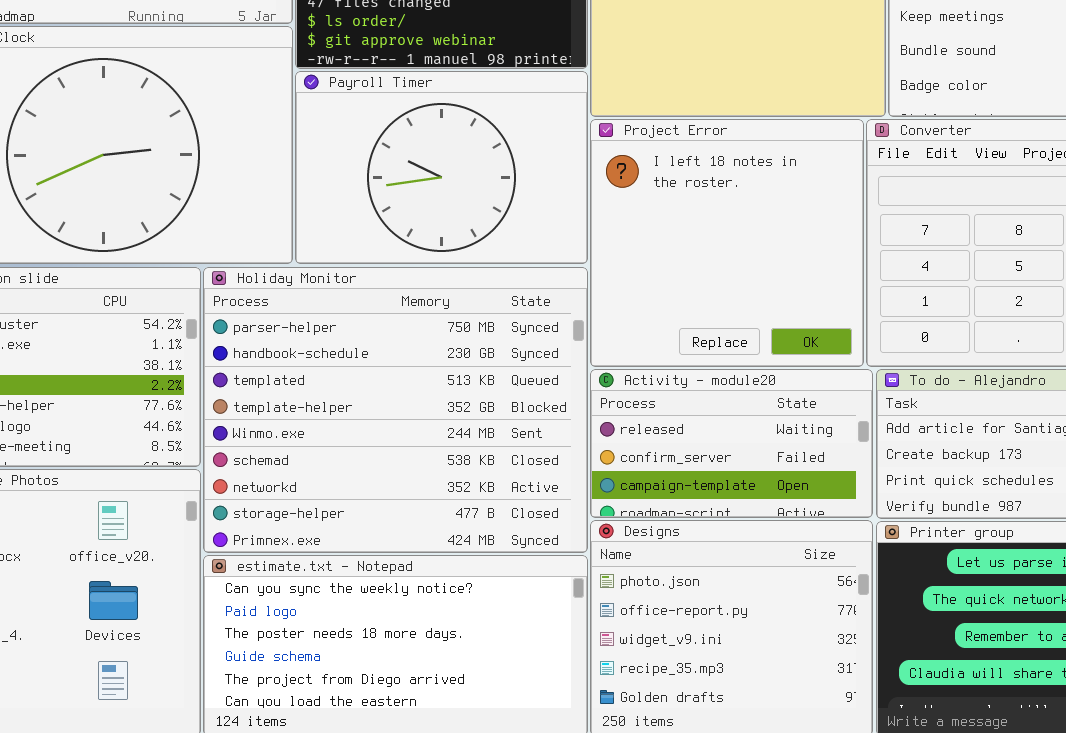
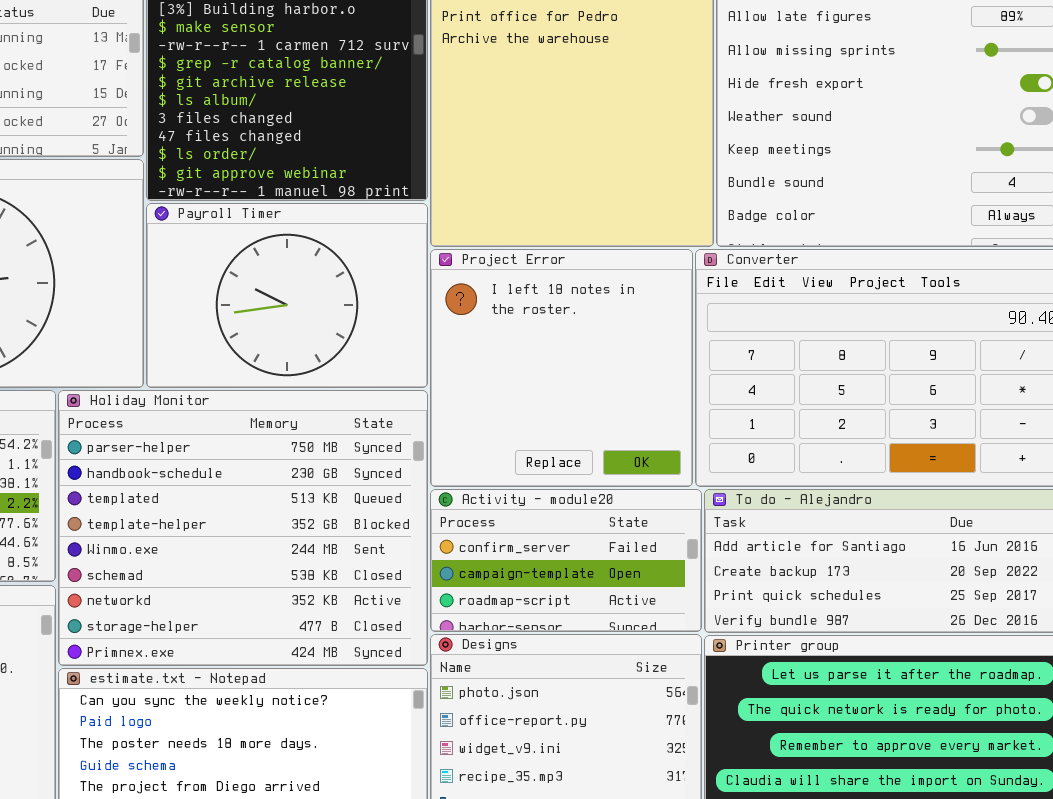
Activity - module20: [590,369,873,518] -> [430,489,702,632], scrolled down 1 row

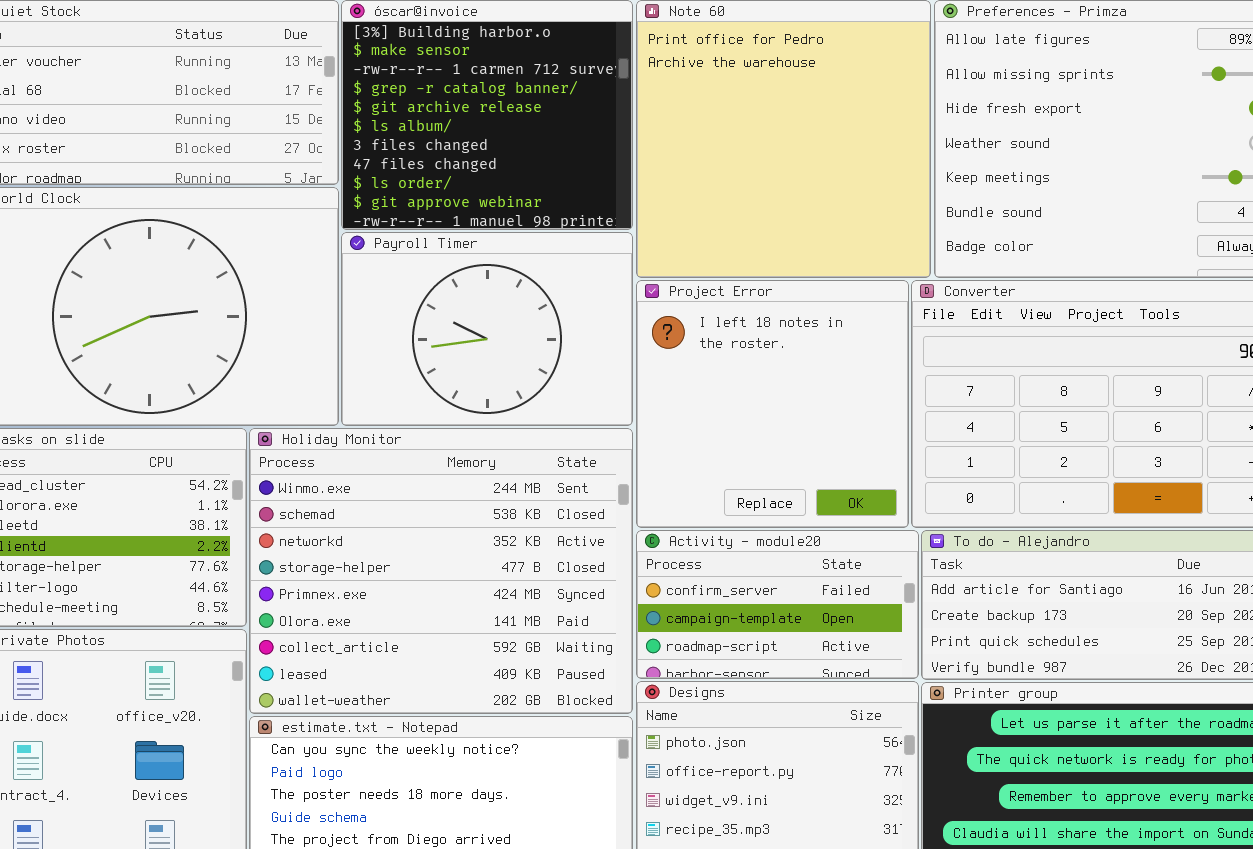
Holiday Monitor: [58,390,428,666] -> [249,428,633,714], scrolled down 4 rows

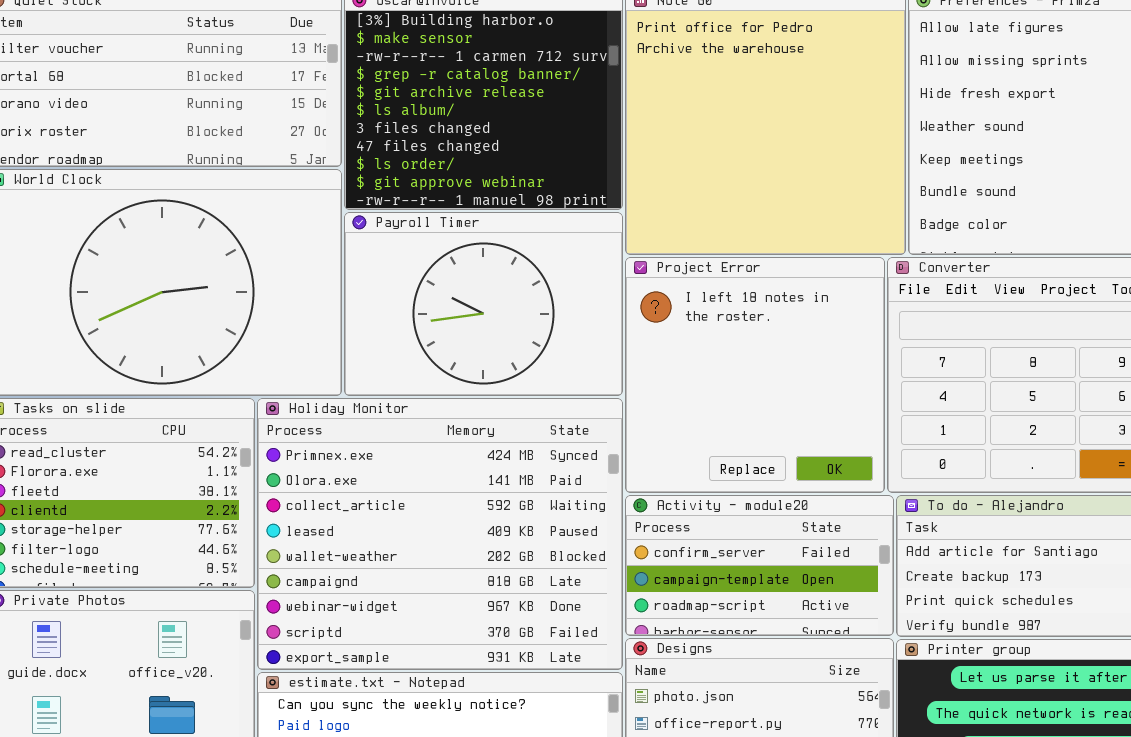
Holiday Monitor: [249,428,633,714] -> [257,398,623,670], scrolled down 4 rows

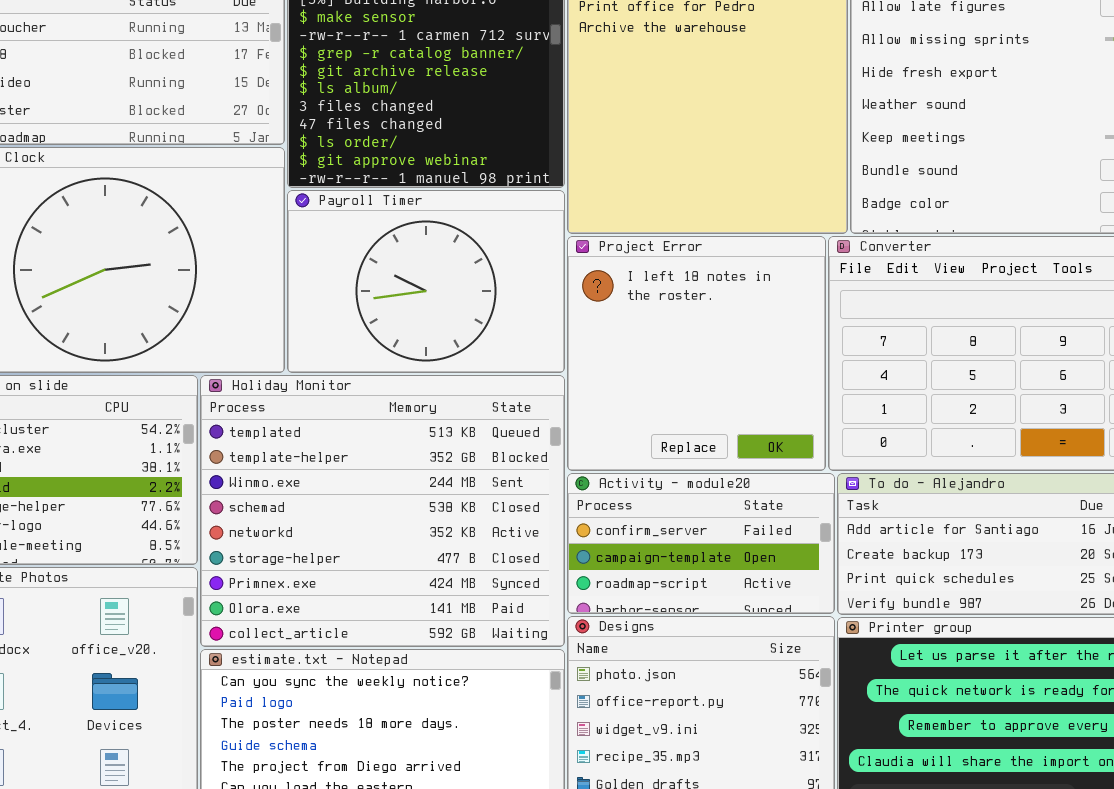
Holiday Monitor: [257,398,623,670] -> [200,375,565,647], scrolled up 6 rows

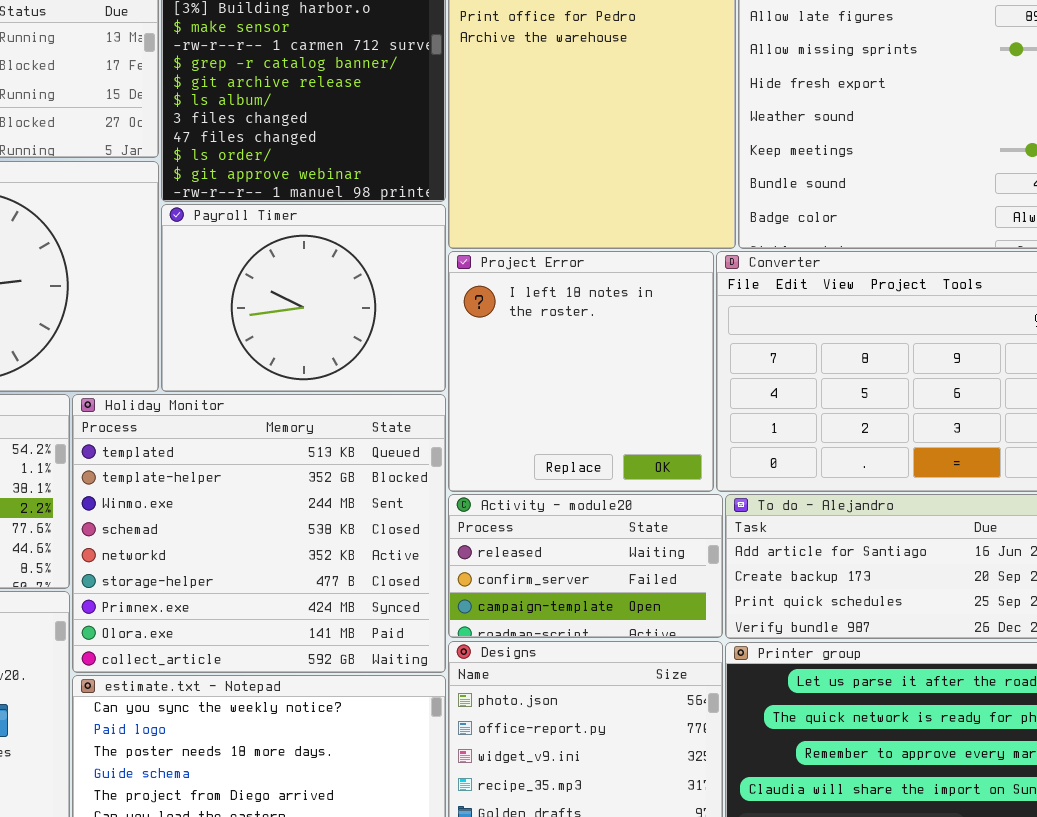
Activity - module20: [567,473,835,614] -> [448,494,723,638], scrolled up 1 row

